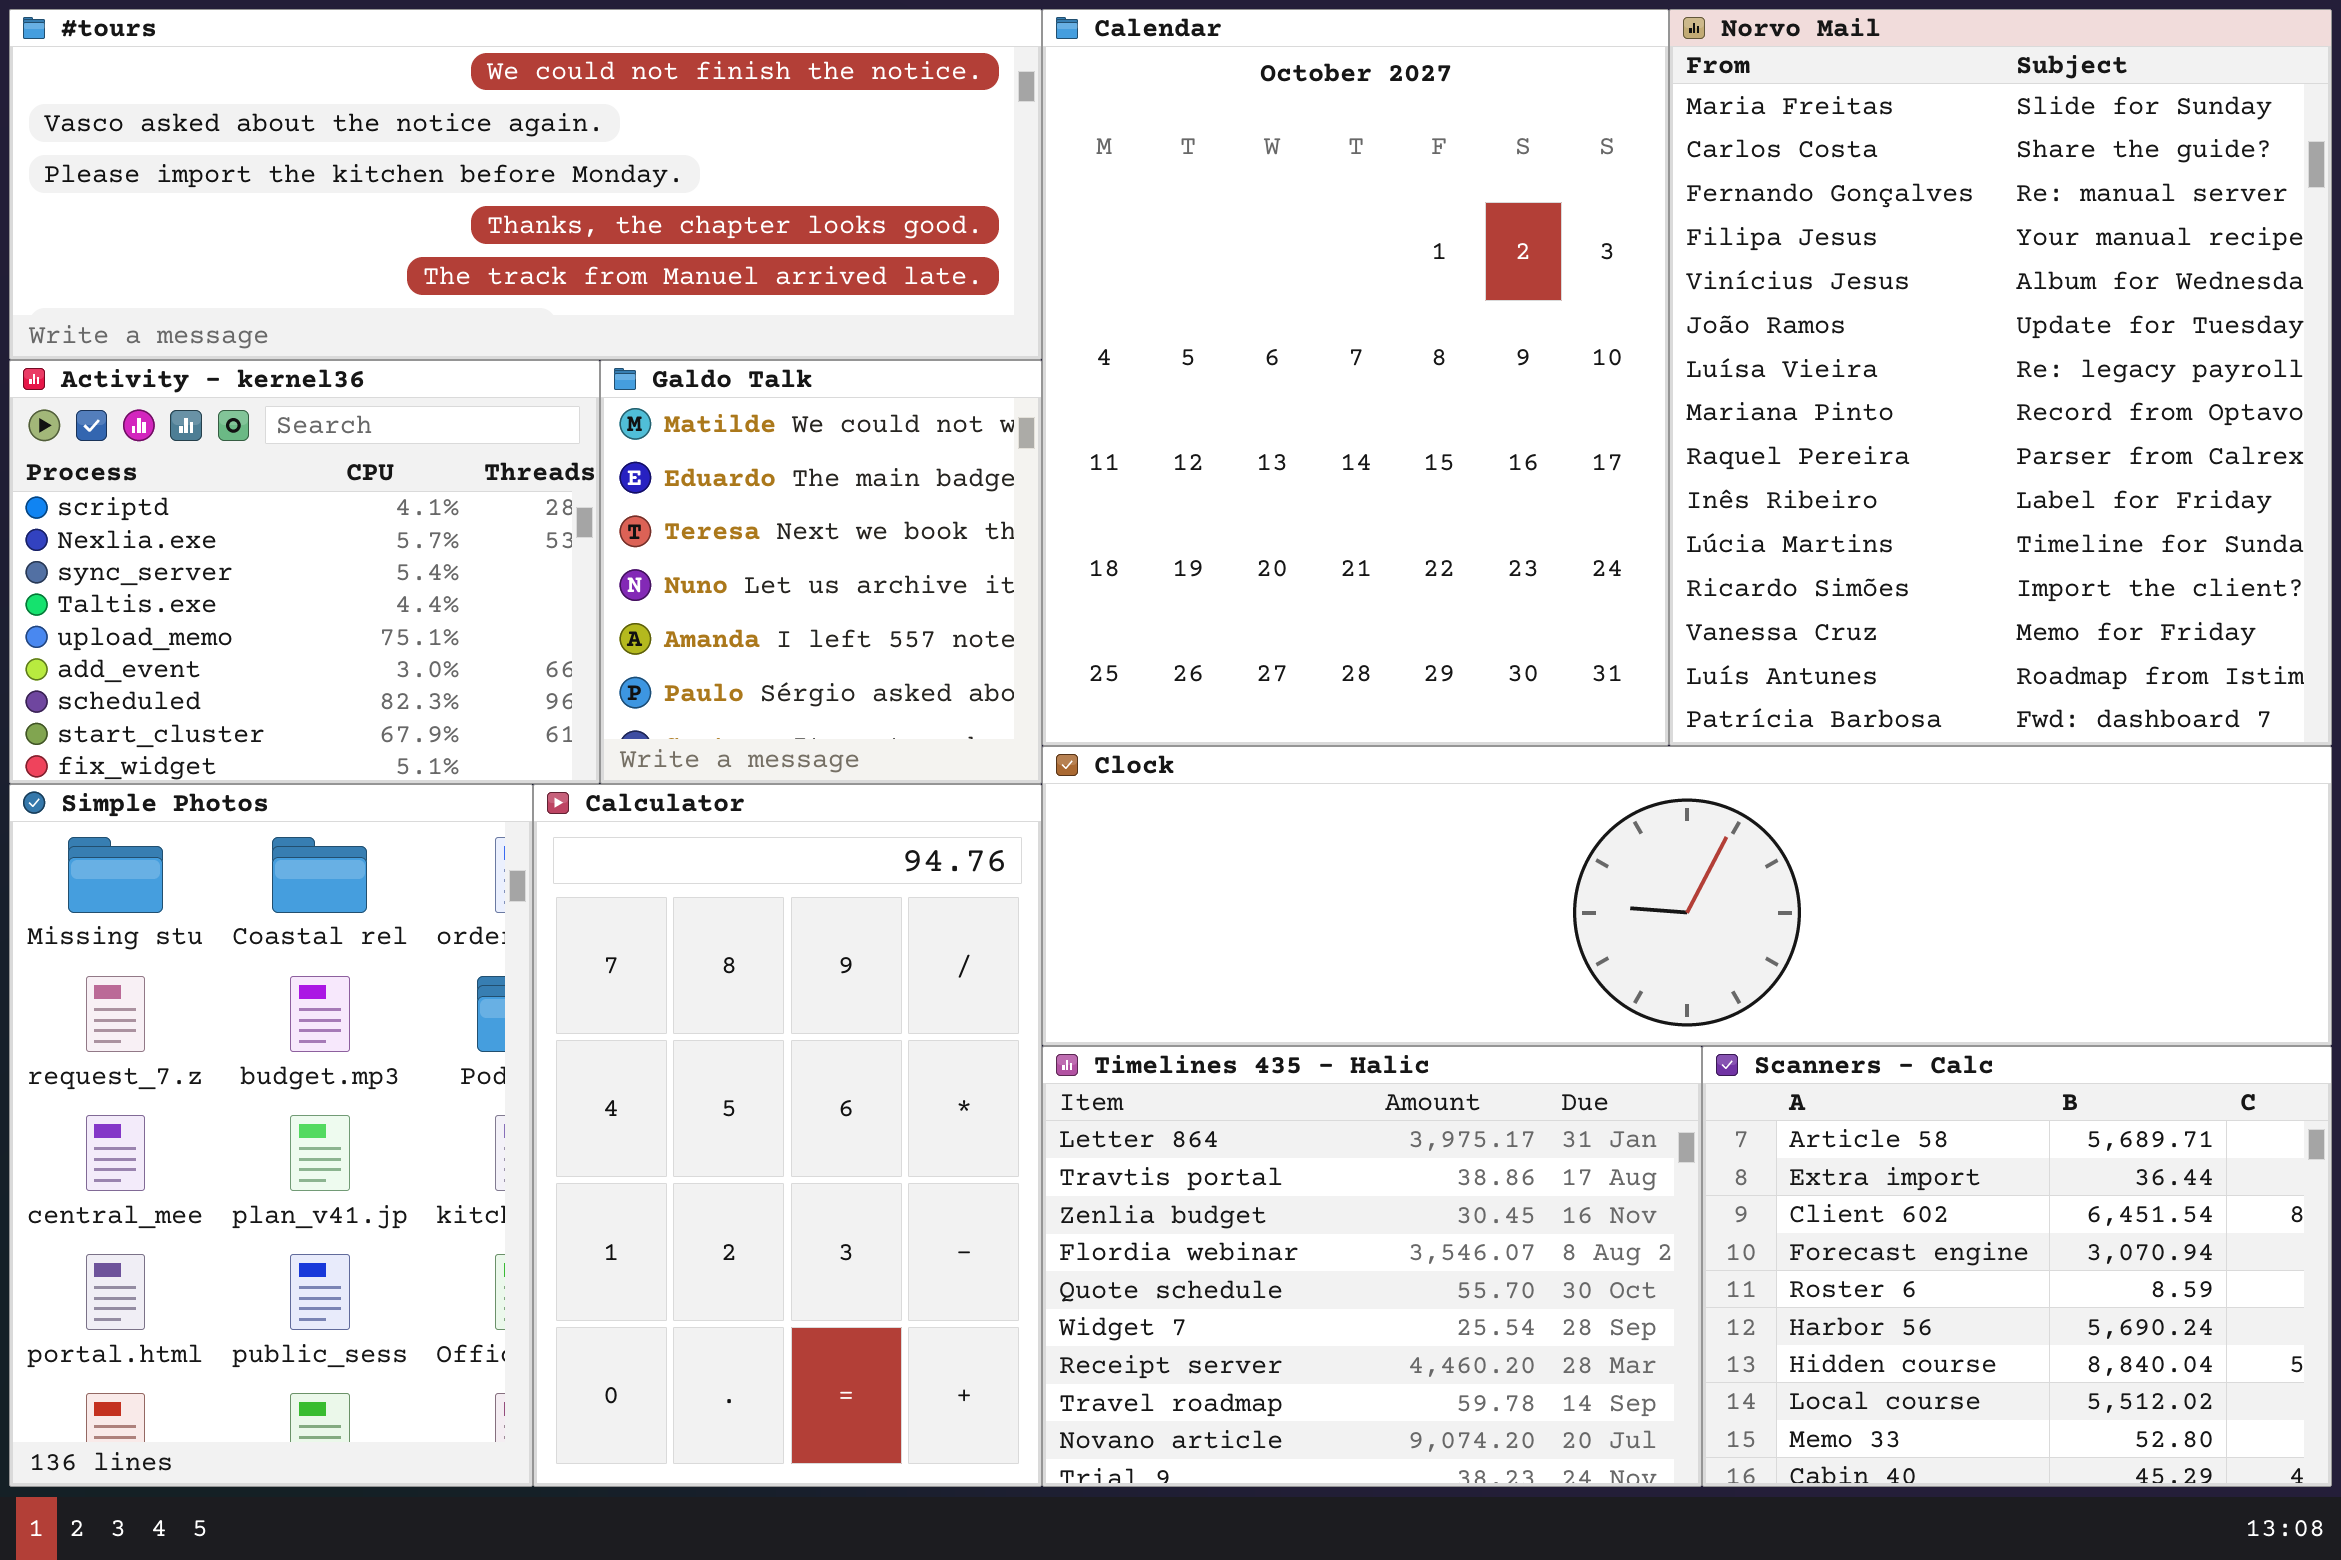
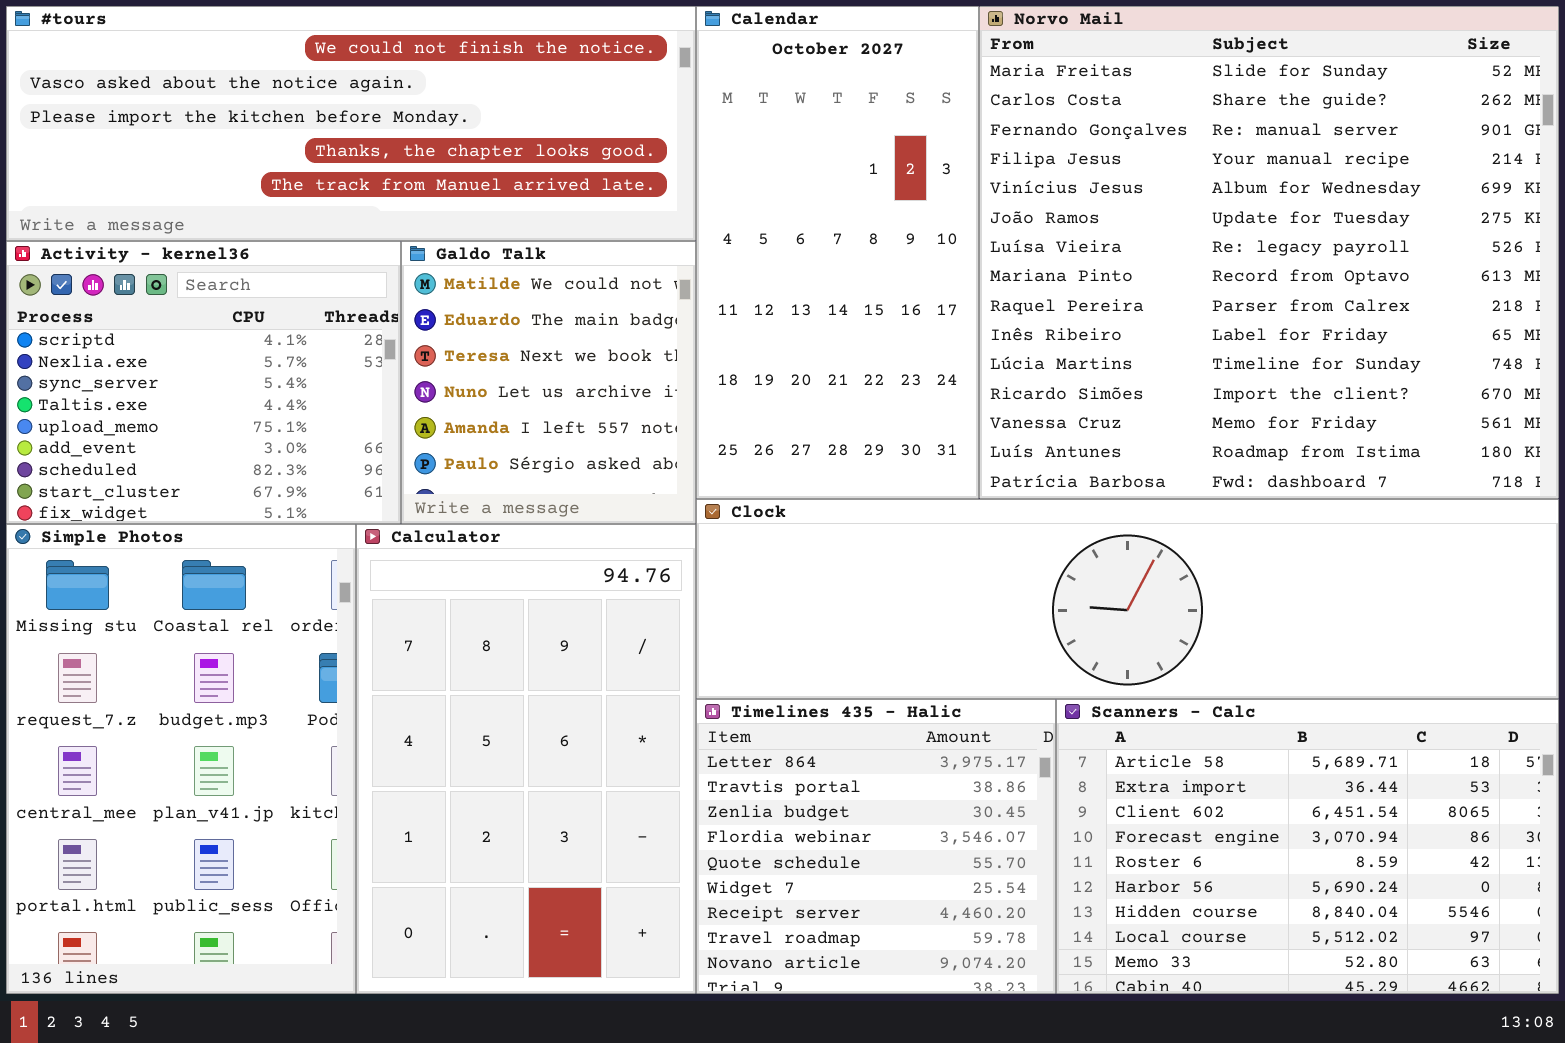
Calendar: [1042,9,1669,746] -> [696,6,979,499], resized
Norvo Mail: [1669,9,2332,746] -> [979,6,1559,499], resized
Timelines 435 - Halic: [1042,1046,1702,1487] -> [696,699,1056,994], resized
Scanners - Calc: [1702,1046,2332,1487] -> [1056,699,1559,994], resized

